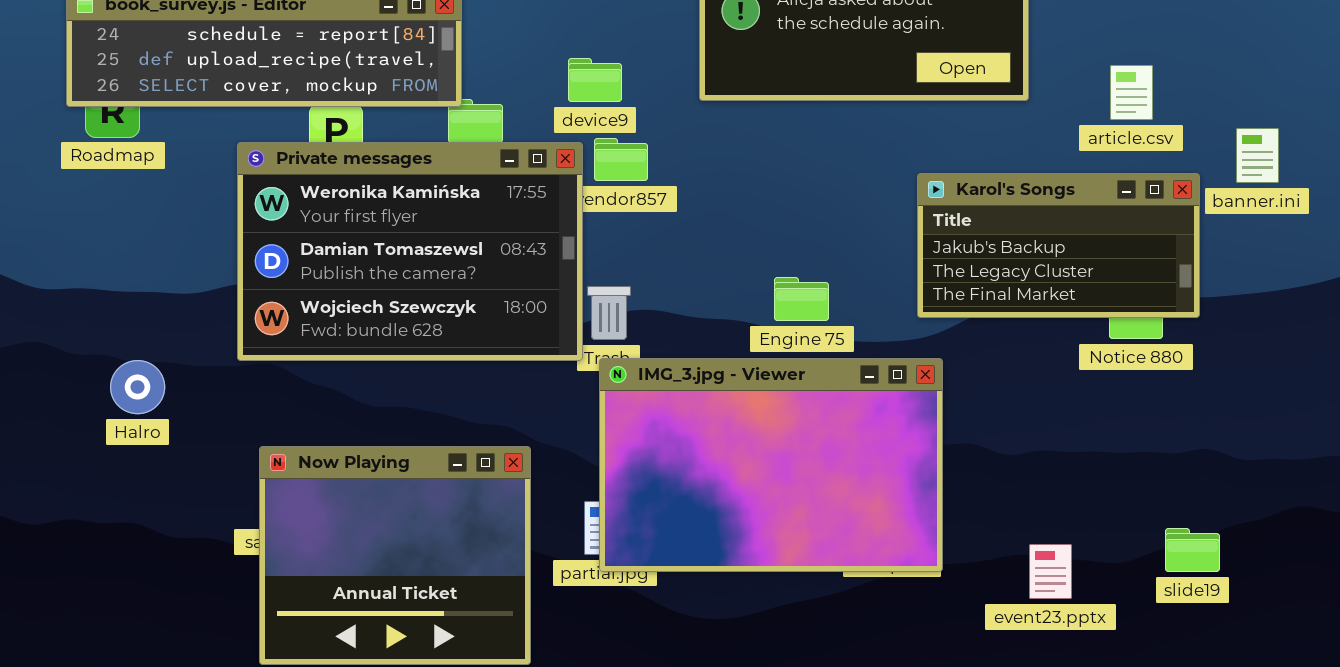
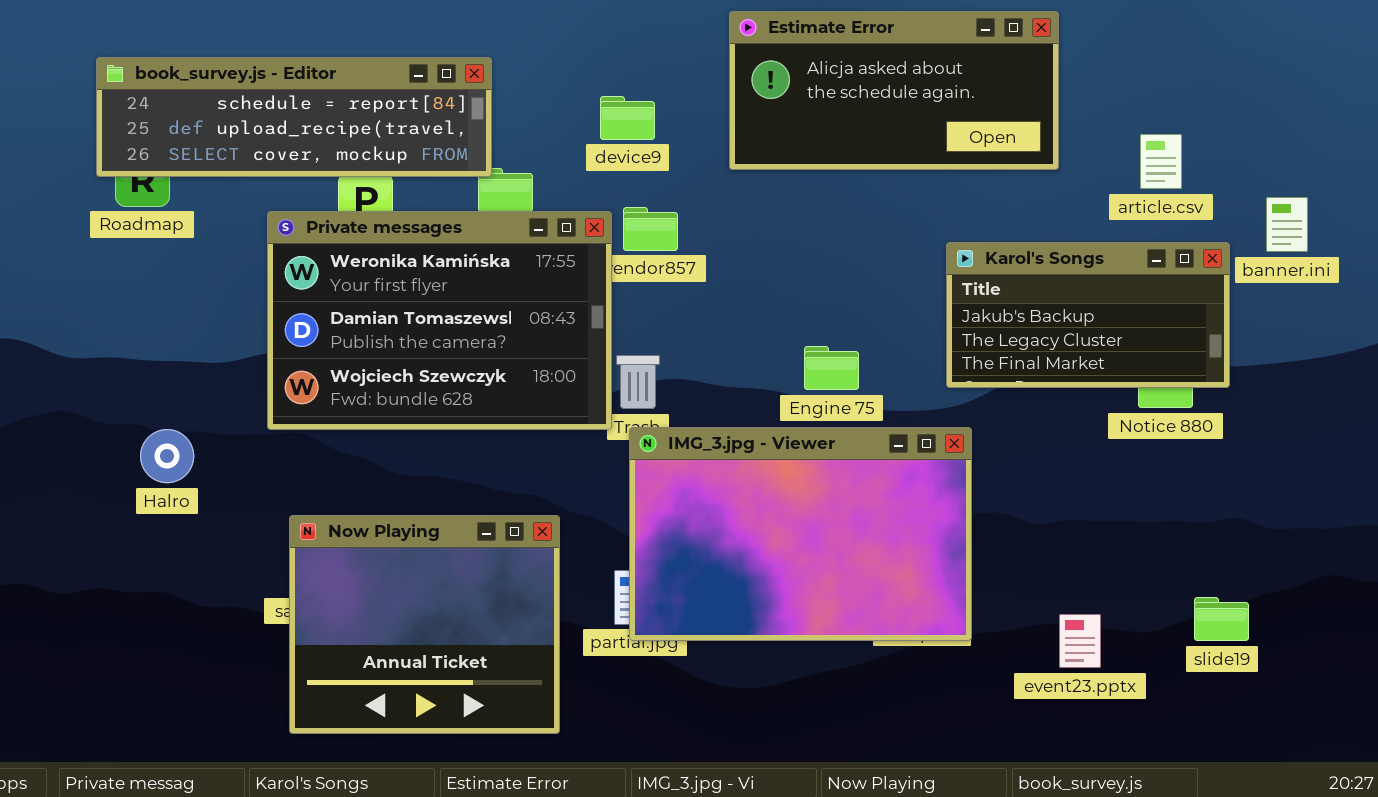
device9: [568,58,622,102] -> [600,96,655,140], moved

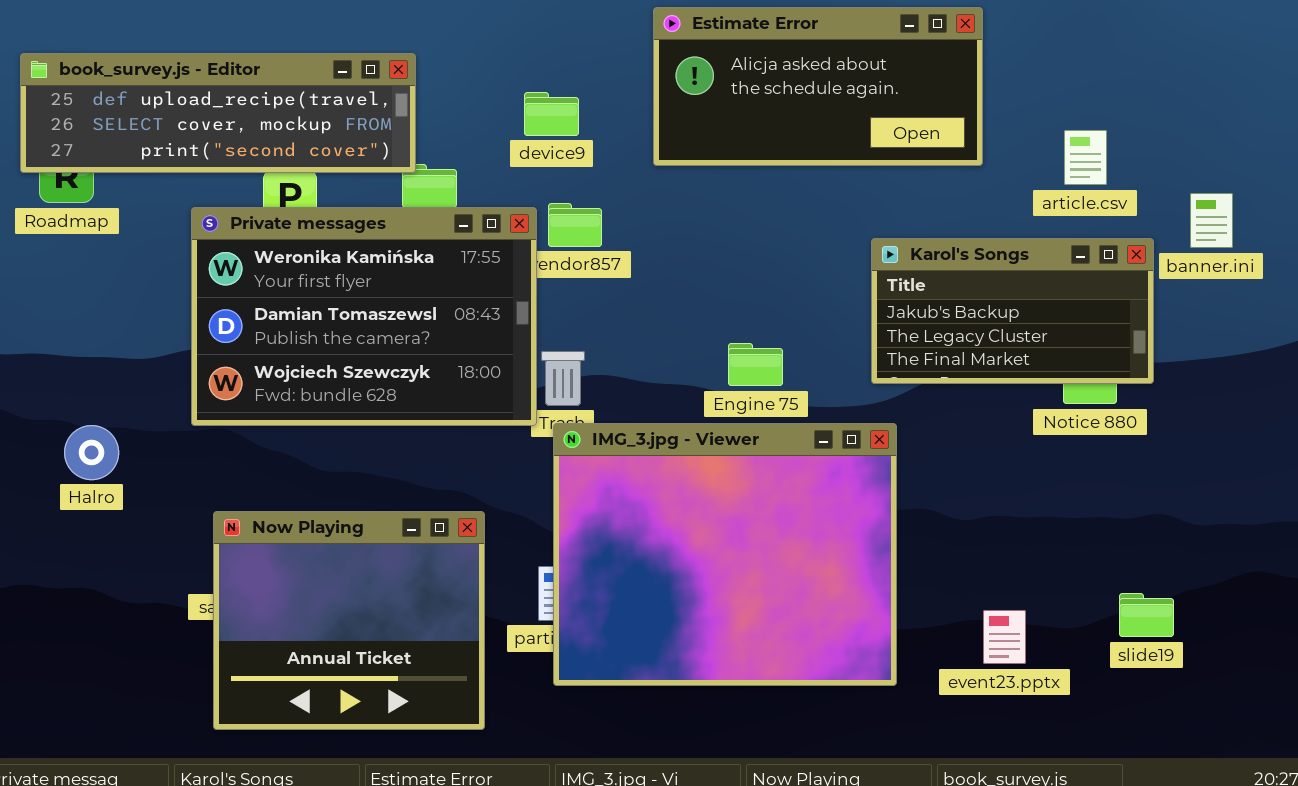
book_survey.js - Editor: [96,57,492,177] -> [20,53,416,173], scrolled down 1 row
IMG_3.jpg - Viewer: [629,427,972,641] -> [553,423,897,686], resized

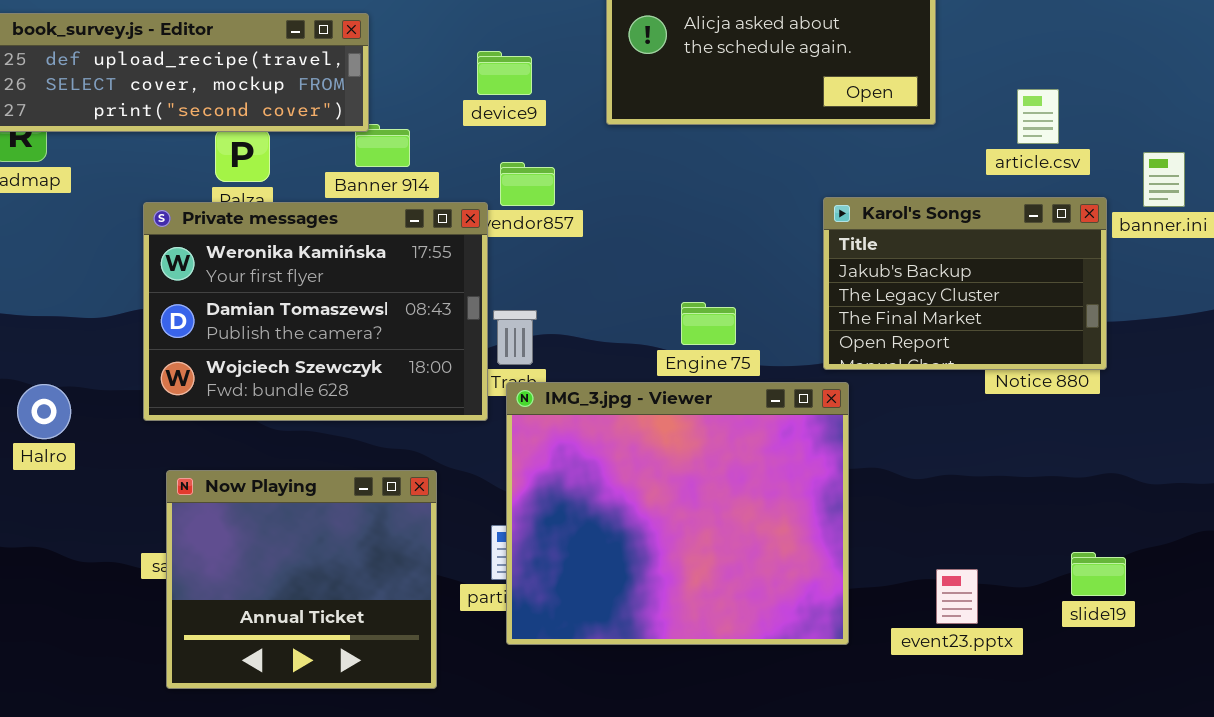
Private messages: [191,207,537,426] -> [143,202,488,421], moved
Karol's Songs: [871,238,1154,384] -> [823,197,1107,370], resized

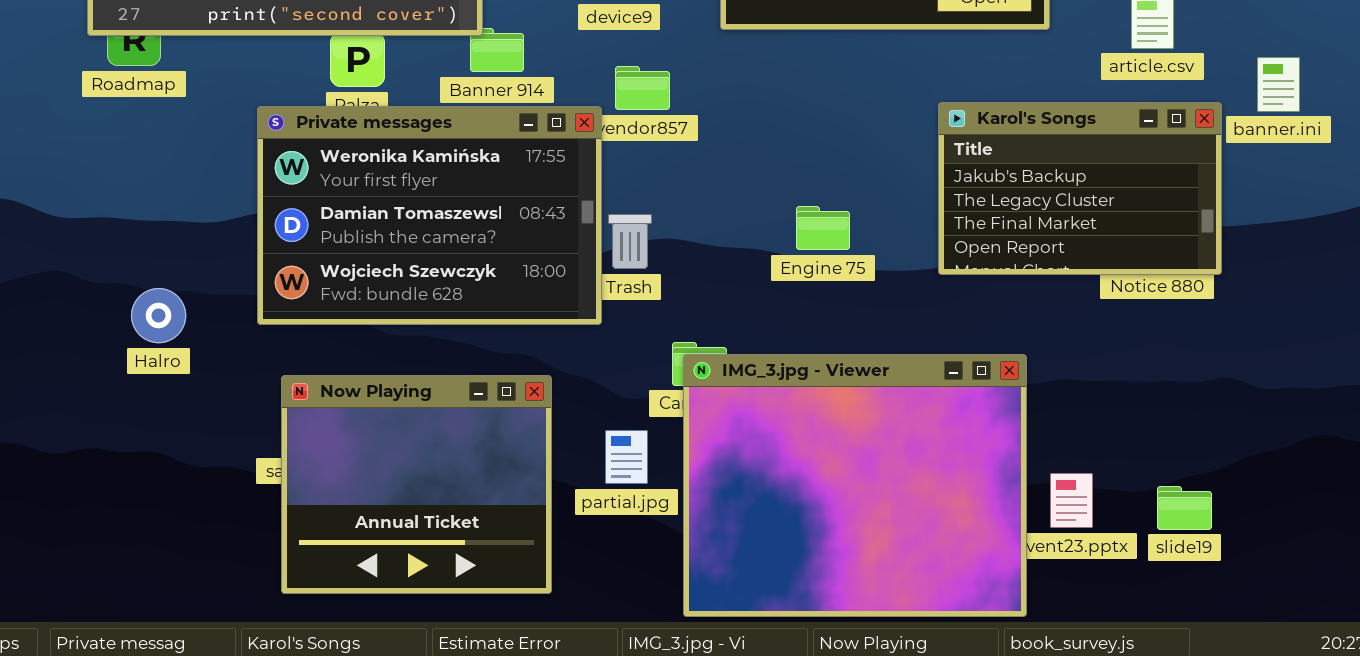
IMG_3.jpg - Viewer: [506,382,849,645] -> [683,354,1027,617], moved
slide19: [1071,552,1126,596] -> [1157,486,1212,530], moved

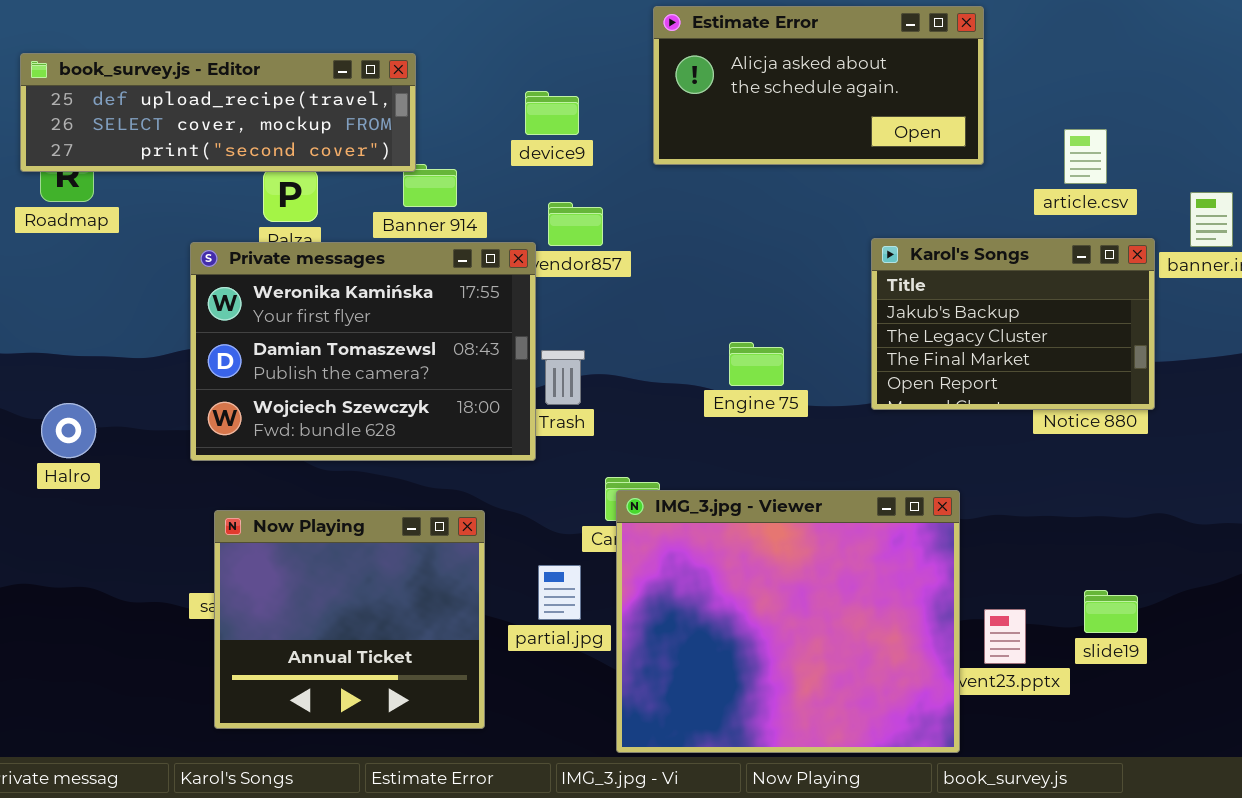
Halro: [131,288,186,343] -> [41,403,96,458], moved
slide19: [1157,486,1212,530] -> [1084,590,1138,633], moved

